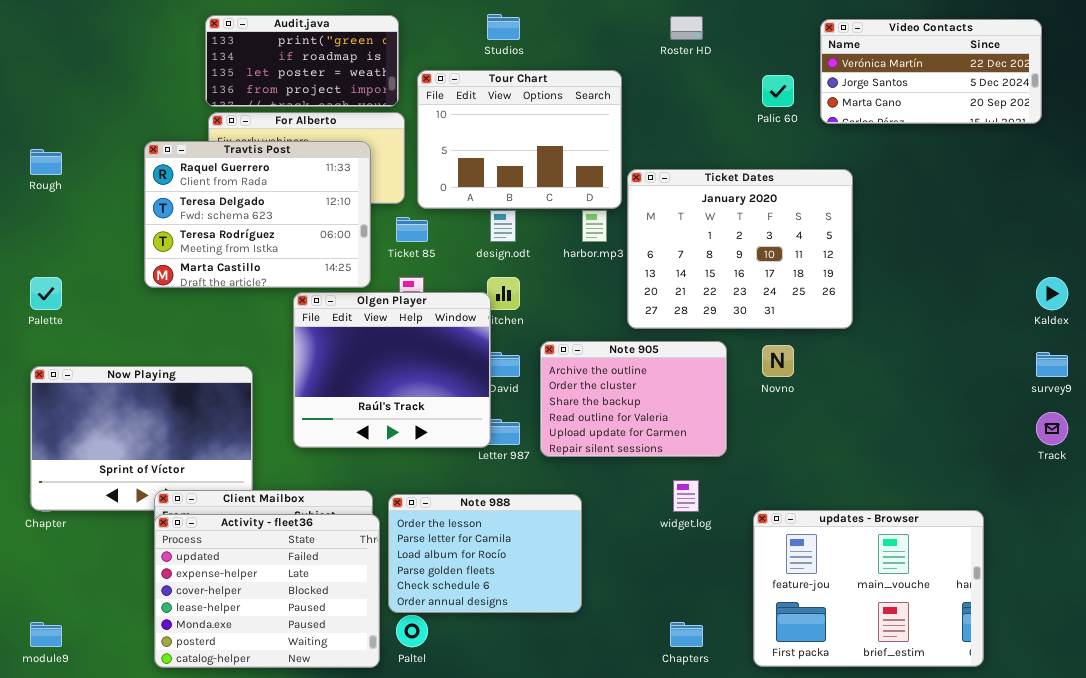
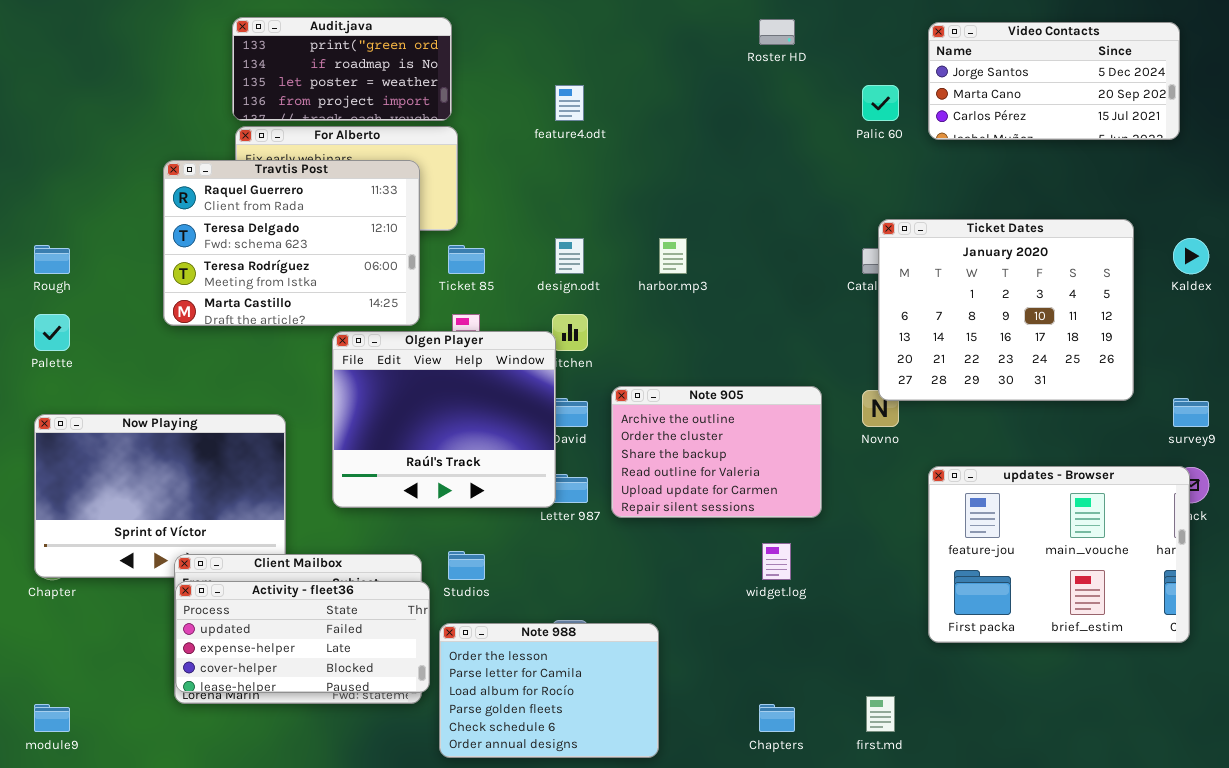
Studios: [487,14,520,40] -> [448,551,485,580], moved
Video Contacts: [820,19,1042,124] -> [928,22,1180,140], scrolled down 1 row
Tour Chart: [417,70,622,209] -> none, closed
Rough: [30,149,62,175] -> [34,245,70,274], moved
Ticket Dates: [627,169,853,329] -> [878,219,1134,401], moved
Kaldex: [1036,277,1068,310] -> [1173,238,1209,274], moved
Note 988: [388,494,582,613] -> [439,623,659,758], moved
updates - Browser: [753,510,984,667] -> [928,466,1190,643], moved
Activity - fleet36: [154,514,380,668] -> [175,581,430,693], resized

